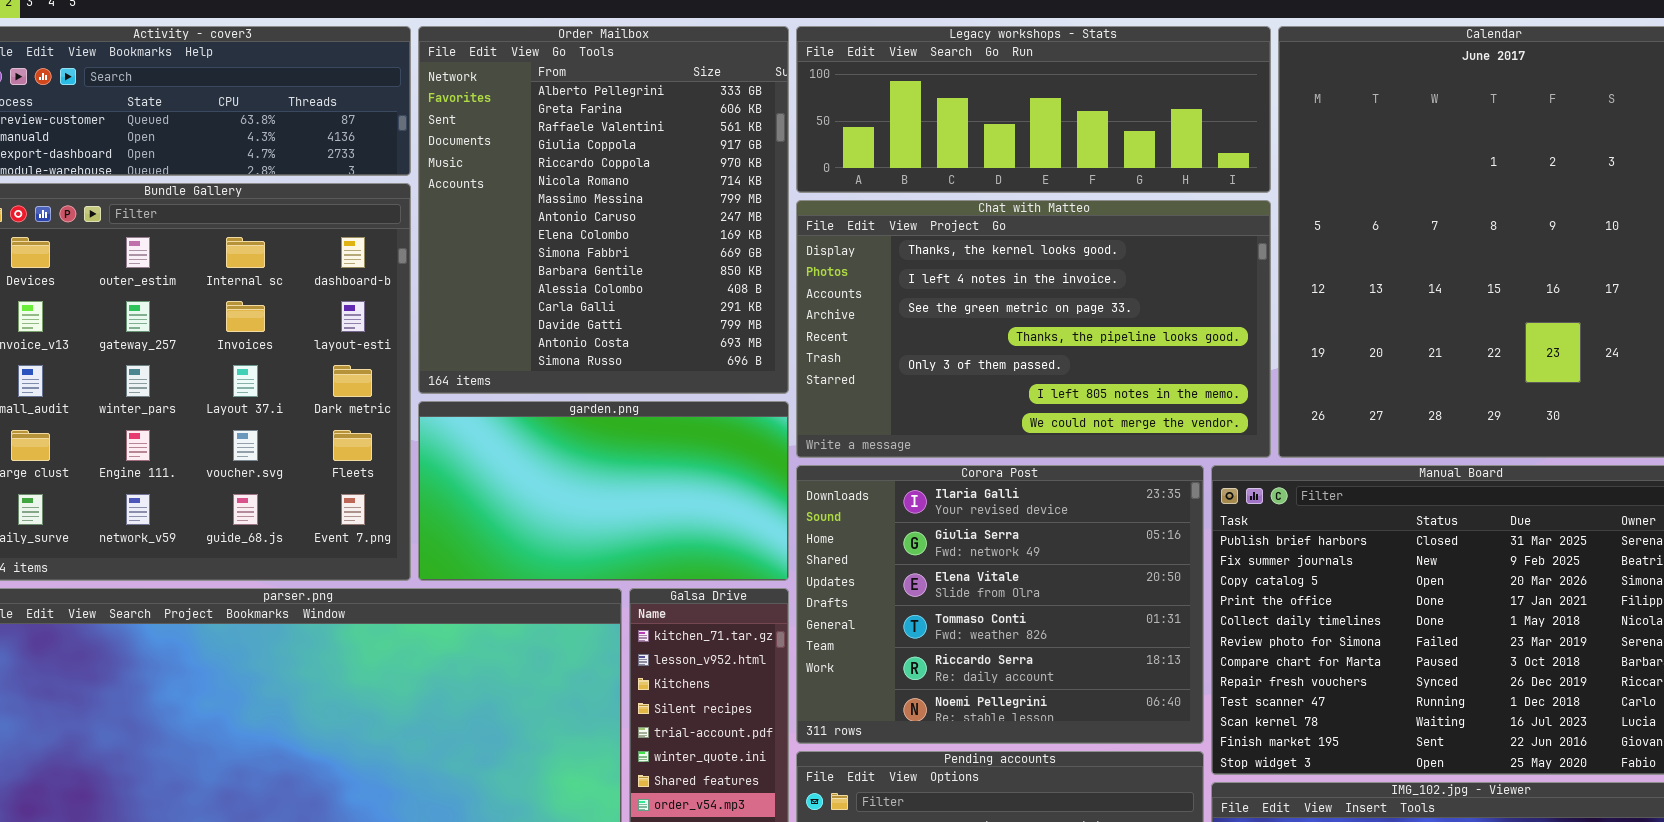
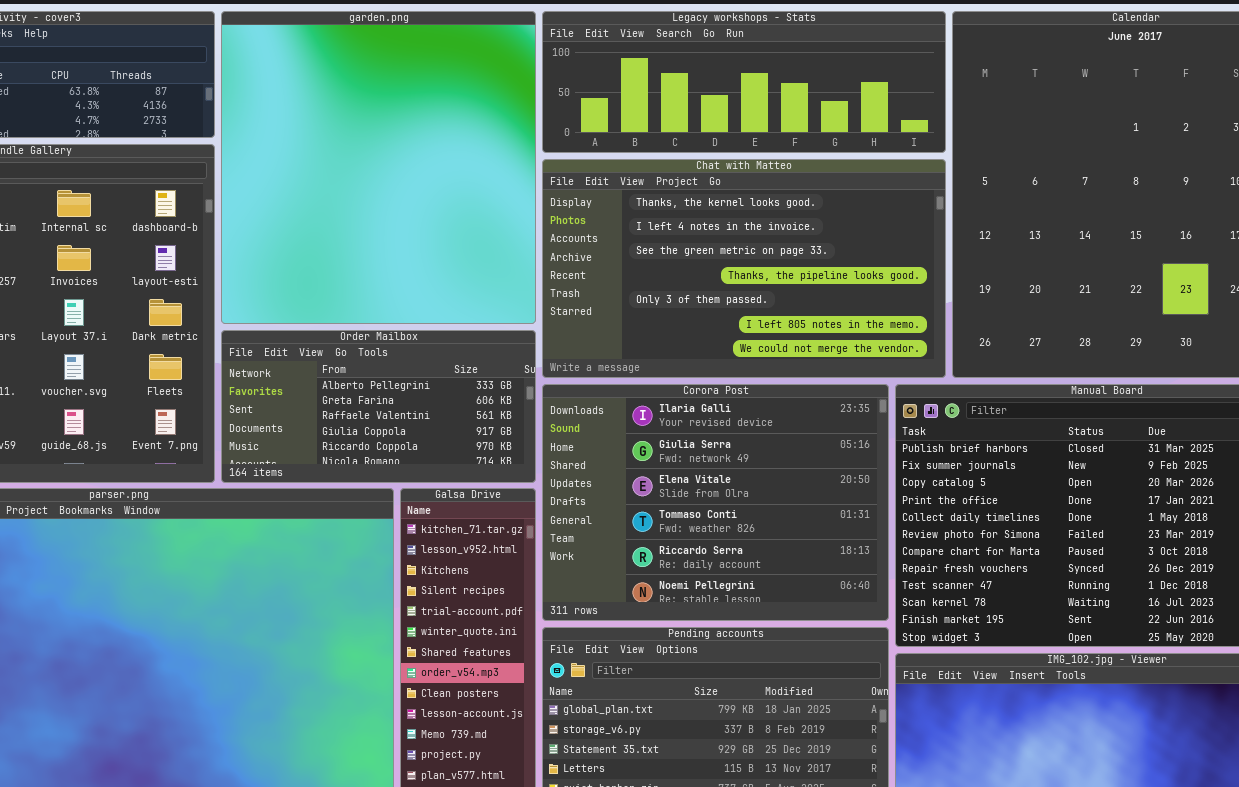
Order Mailbox: [418,26,789,394] -> [221,330,536,483], moved, resized
garden.png: [418,401,789,581] -> [221,11,536,324], moved, resized

